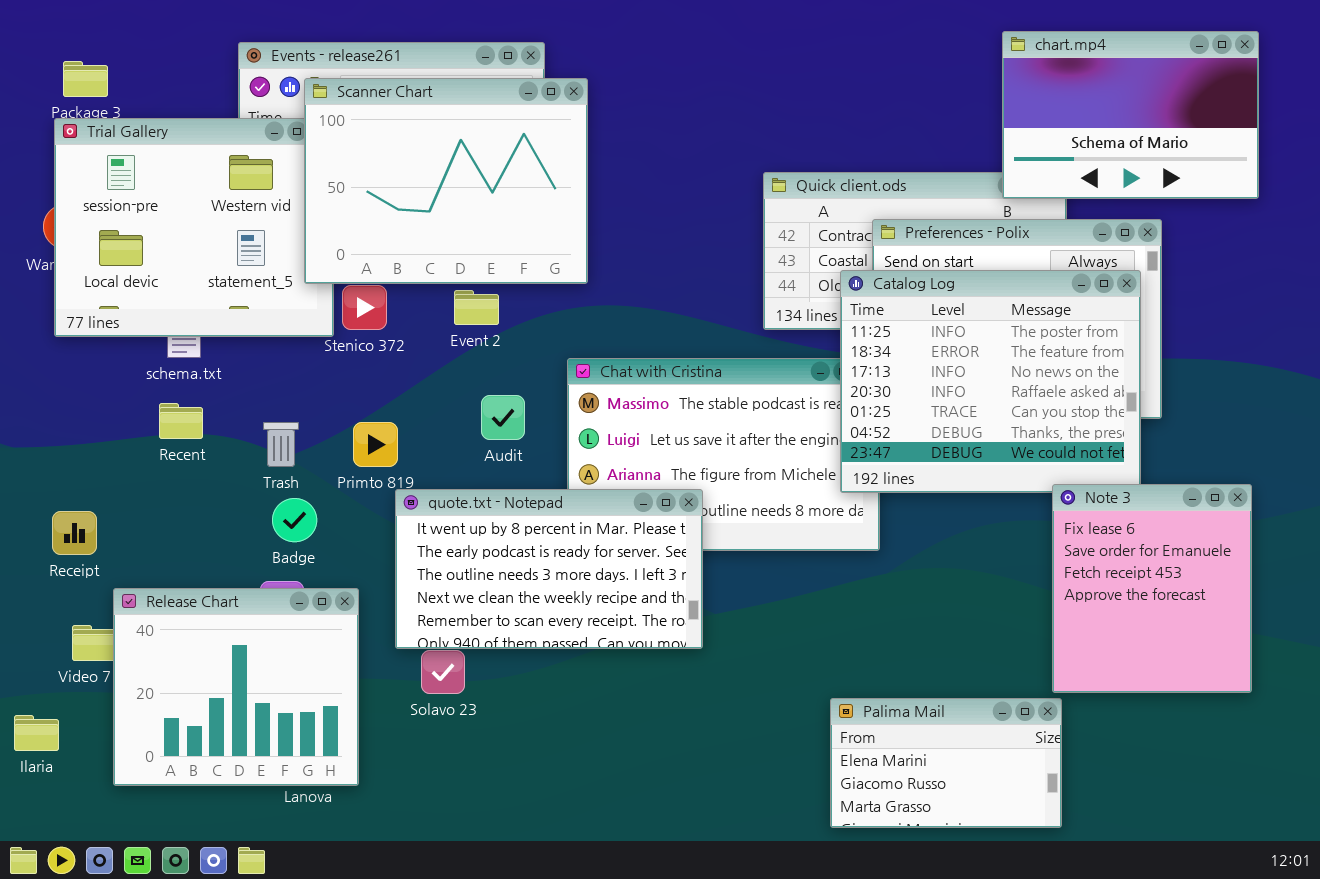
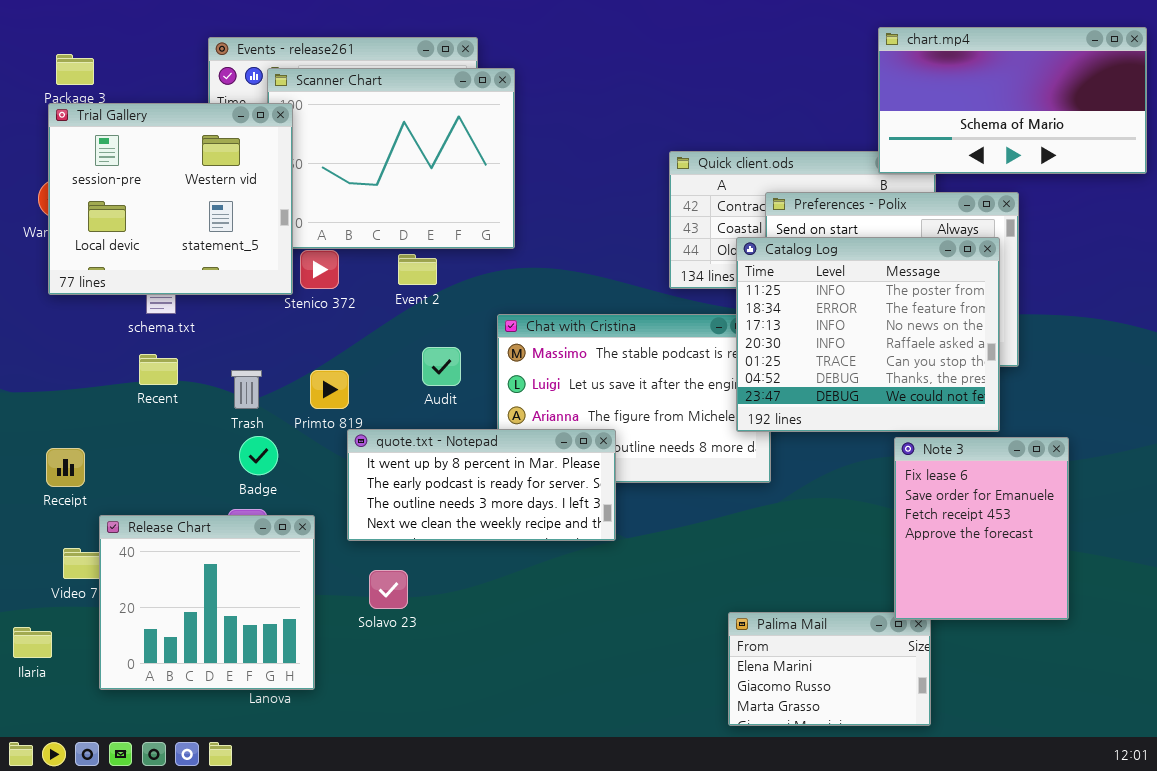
chart.mp4: [1002,31,1259,199] -> [878,27,1147,174], resized
Trial Gallery: [54,118,334,337] -> [48,103,293,295], raised
Note 3: [1052,484,1252,693] -> [894,437,1069,620], moved
quote.txt - Notepad: [395,489,703,649] -> [347,429,616,541], resized

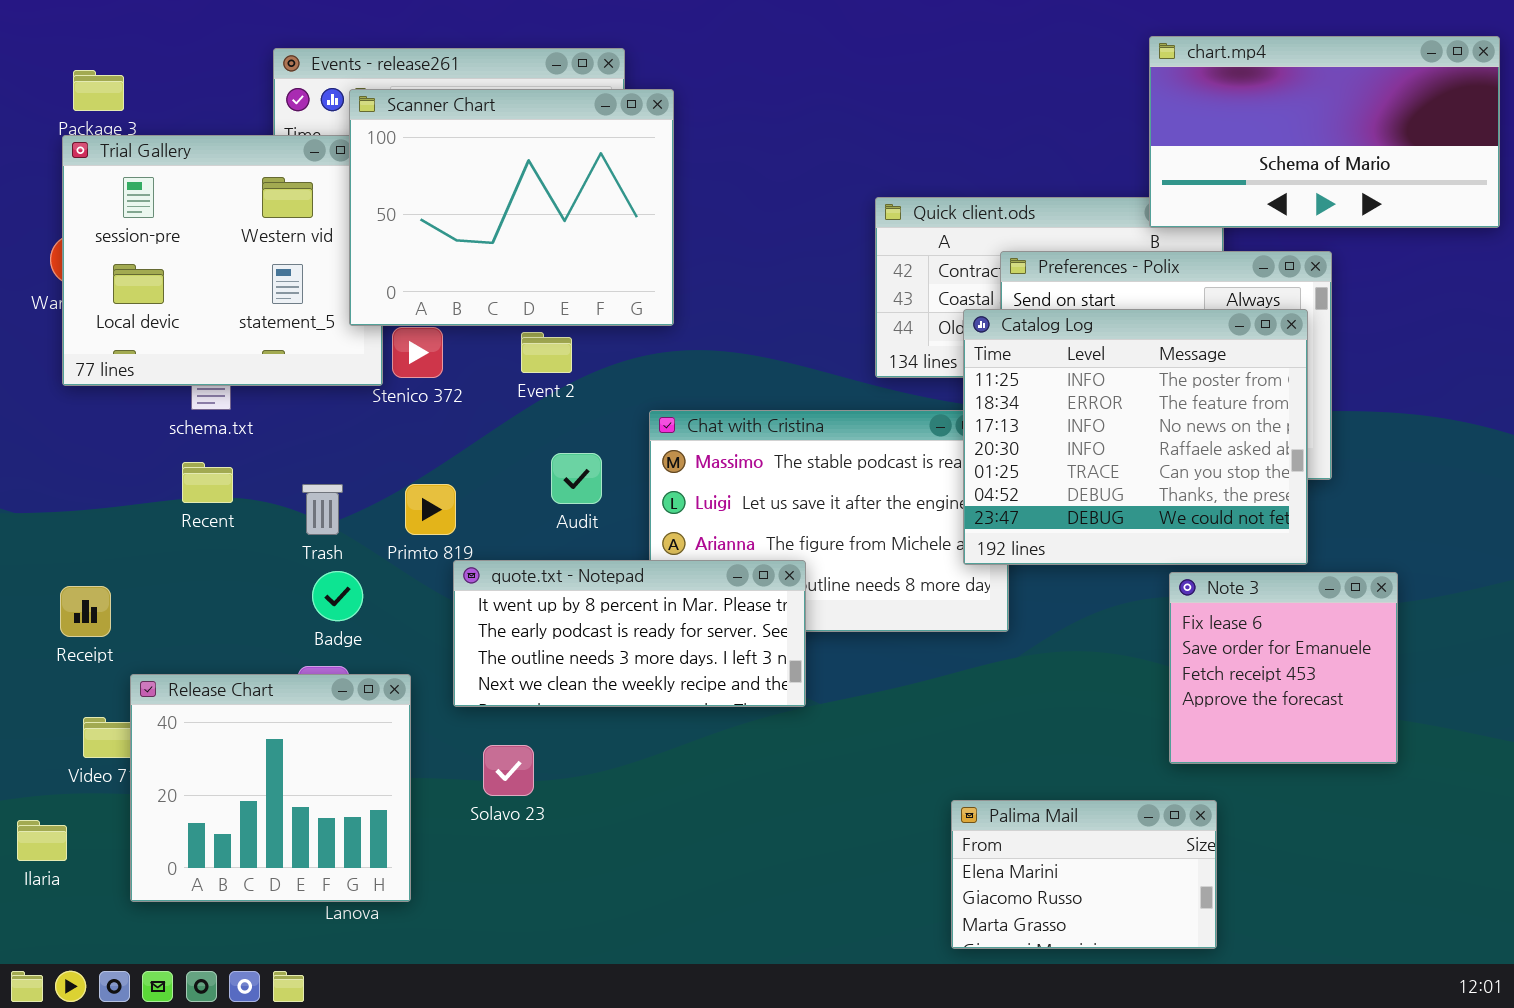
Scanner Chart: [267,68,515,249] -> [349,89,674,326], raised
Note 3: [894,437,1069,620] -> [1169,572,1398,764], resized

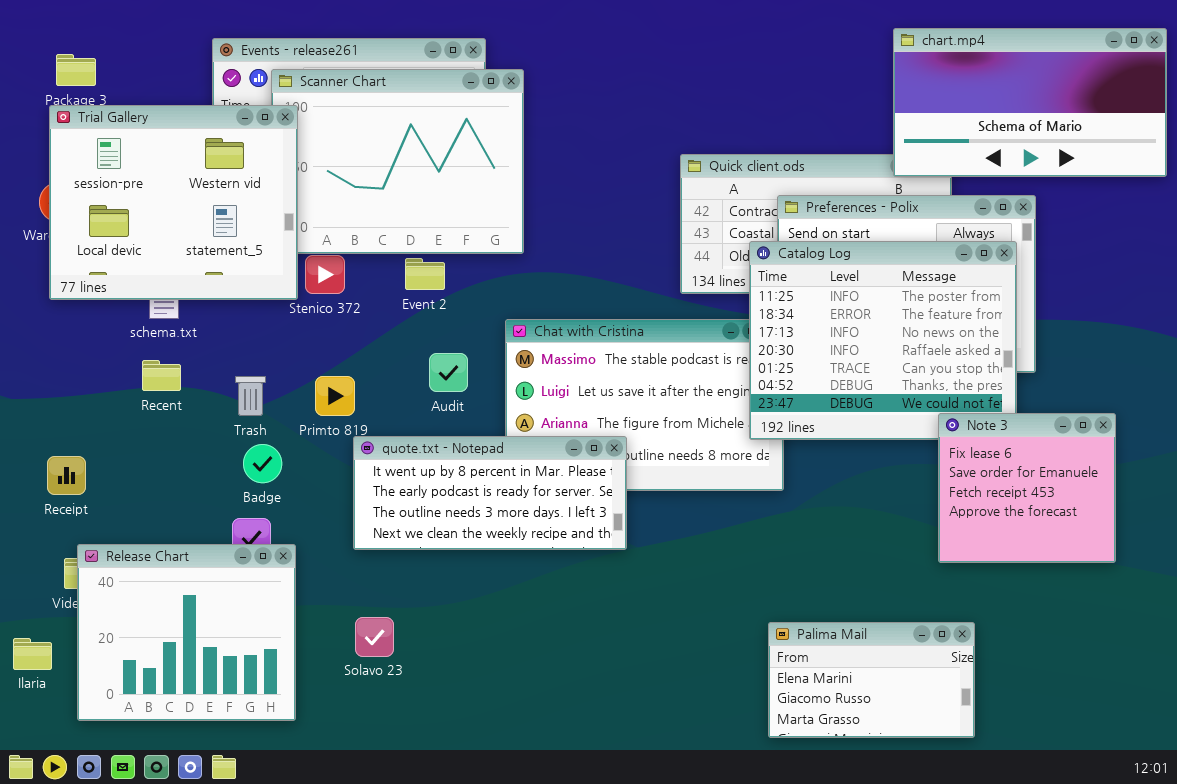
Trial Gallery: [62,135,383,386] -> [49,105,298,300], raised
Note 3: [1169,572,1398,764] -> [938,413,1116,563], moved
Release Chart: [130,674,411,902] -> [77,544,296,721], moved
Solavo 23: [483,745,534,796] -> [355,617,394,657], moved
Palima Mail: [951,800,1217,949] -> [768,622,975,738], moved

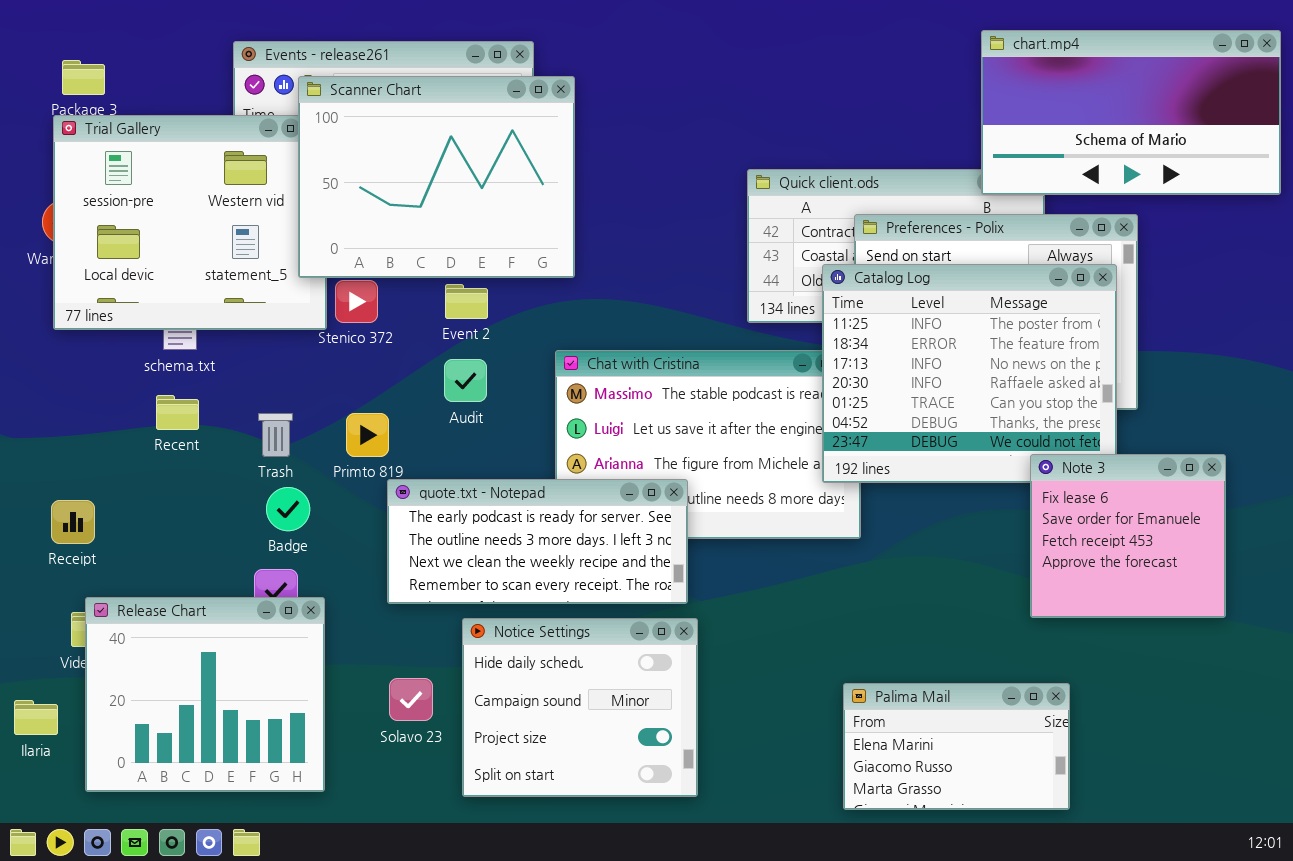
Scanner Chart: [271,69,524,254] -> [298,76,575,278], raised
Audit: [429,353,468,392] -> [444,359,487,402], moved
quote.txt - Notepad: [353,436,627,550] -> [387,479,688,604], scrolled down 1 row
Notice Settings: none -> [462,618,698,797], opened

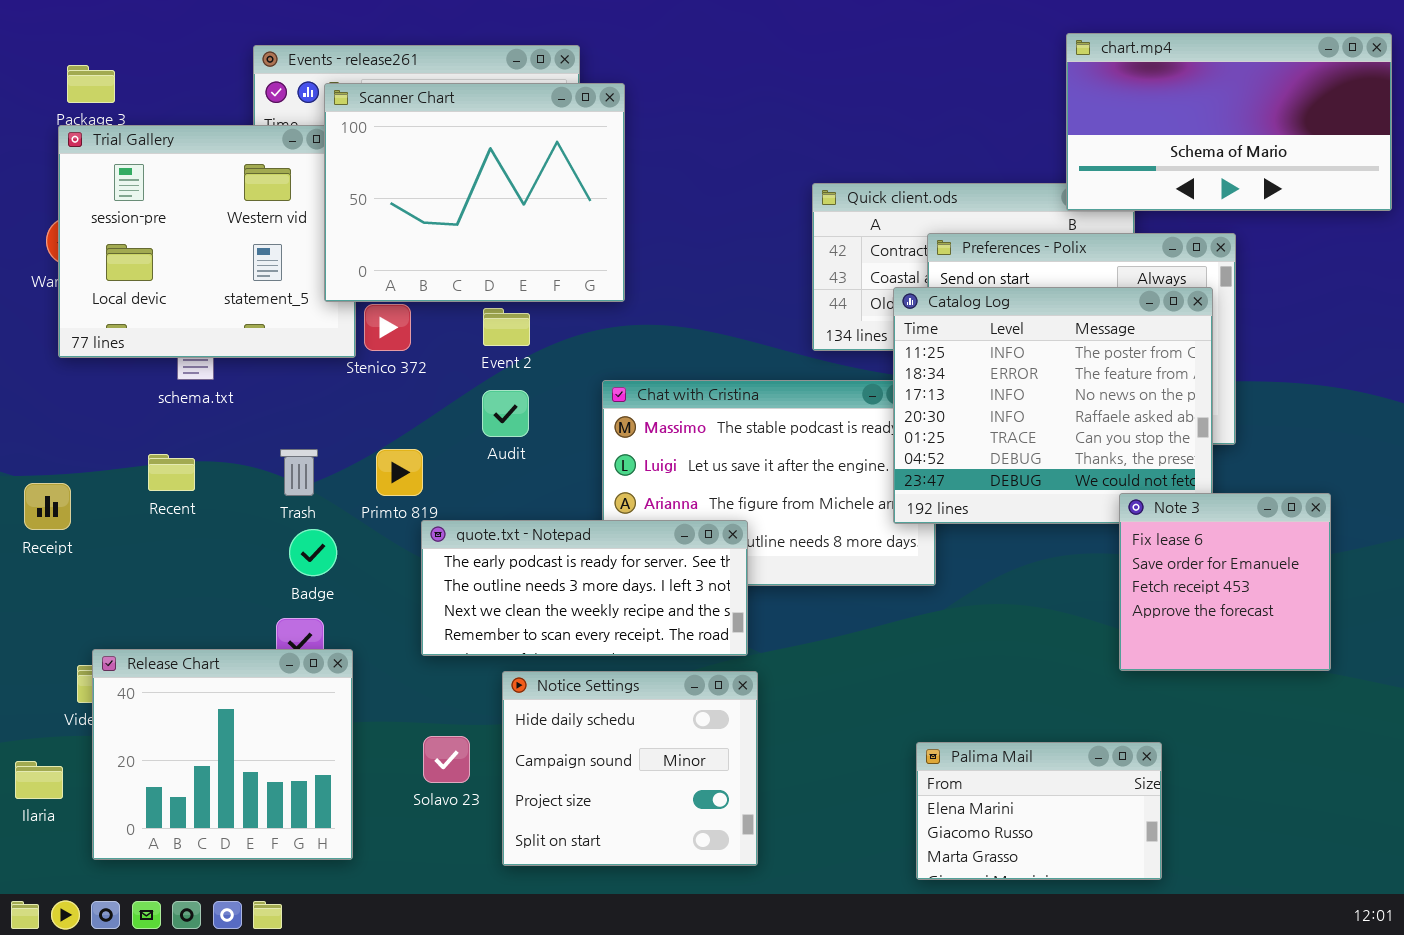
Recent: [156,395,199,430] -> [148,454,195,491], moved
Receipt: [51,500,95,544] -> [24,483,71,530], moved

